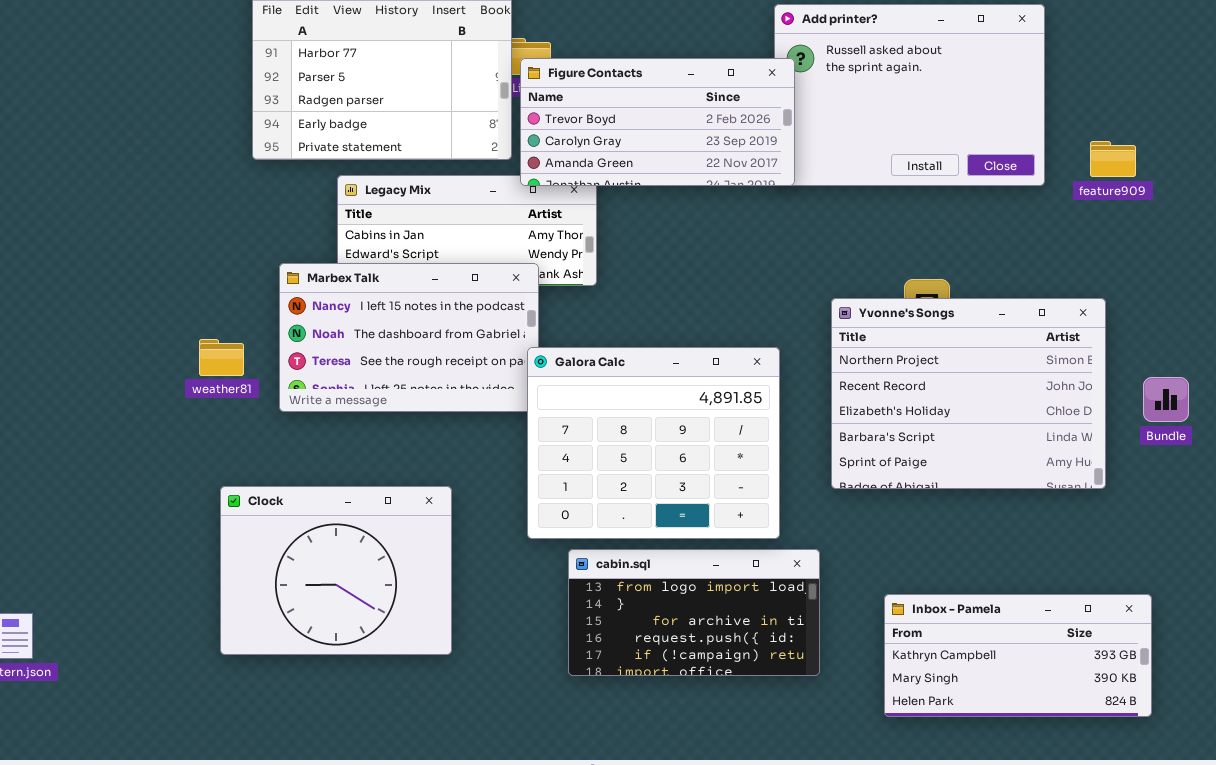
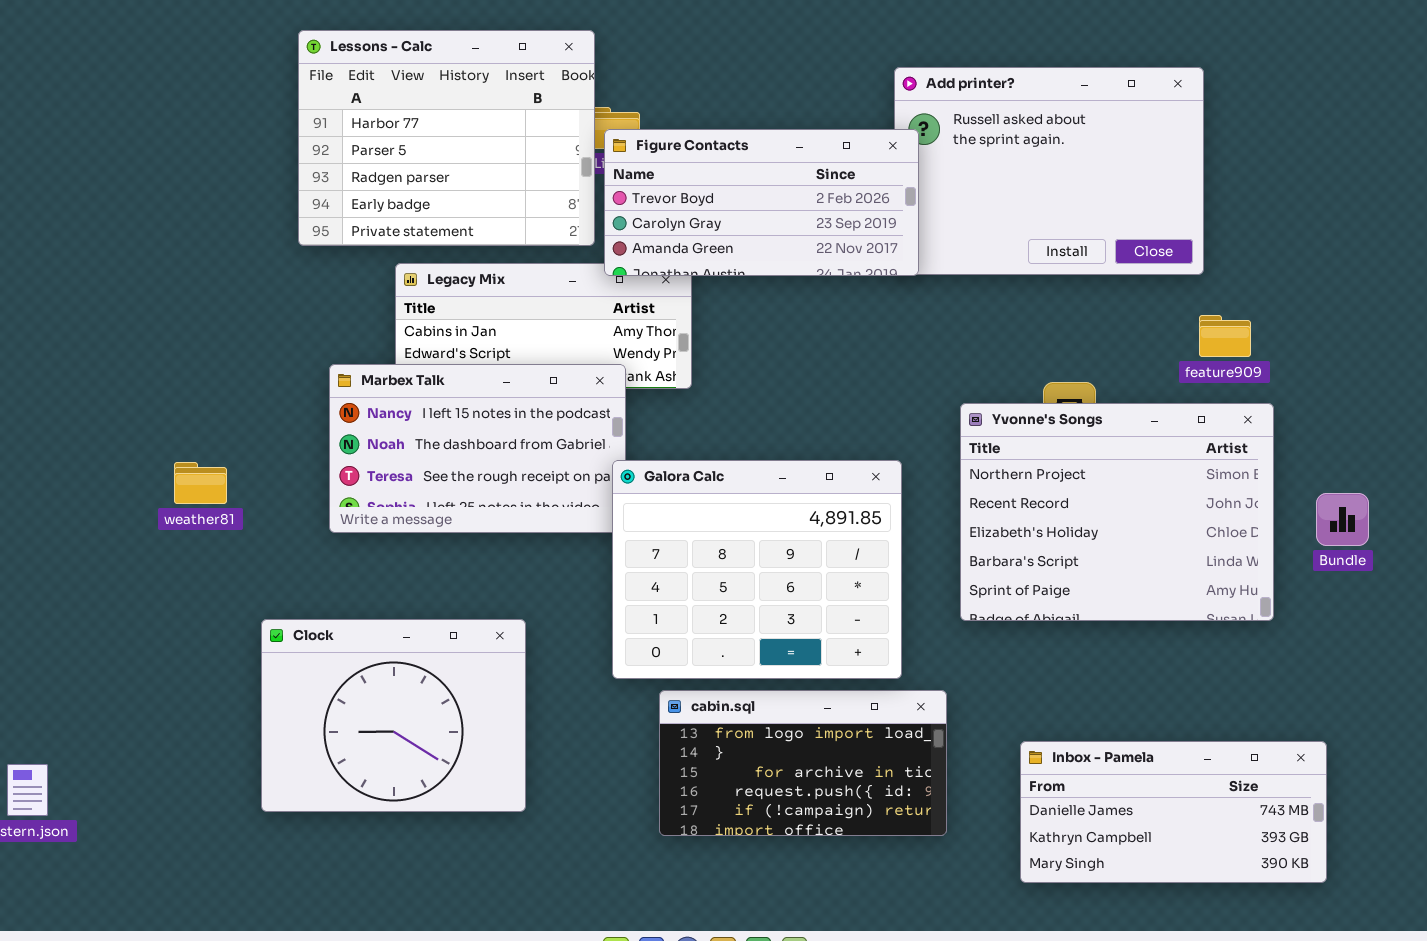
feature909: [1090,141,1136,177] -> [1199,315,1251,357], moved
weather81: [199,339,244,376] -> [174,462,227,504], moved
Inbox - Pamela: [884,594,1152,717] -> [1020,741,1327,883], scrolled up 1 row

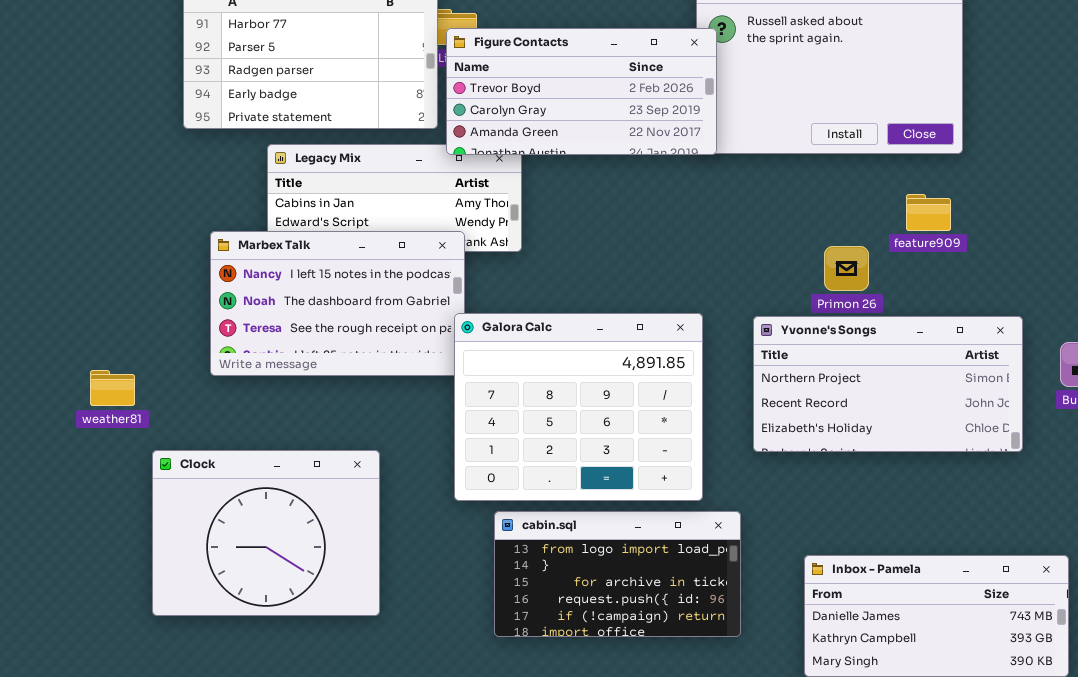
feature909: [1199,315,1251,357] -> [906,194,951,231], moved
Yvonne's Songs: [960,403,1274,621] -> [753,316,1023,452], resized
weather81: [174,462,227,504] -> [90,370,135,406], moved

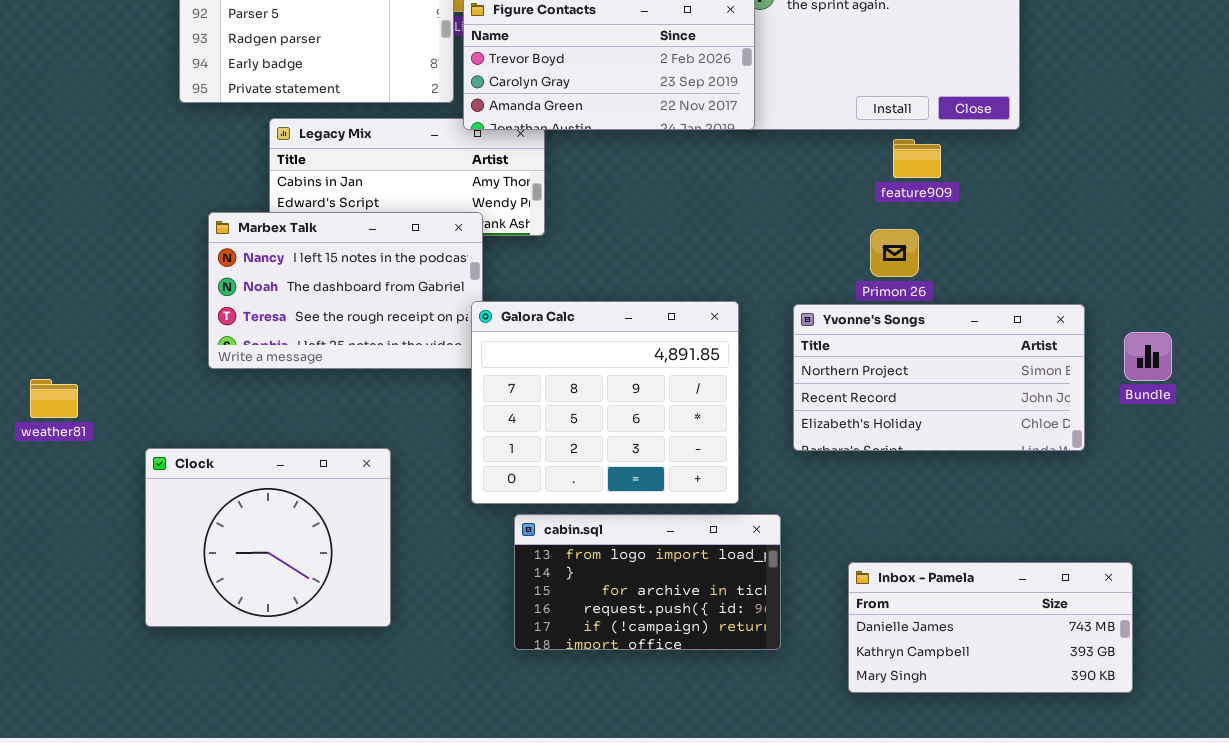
feature909: [906,194,951,231] -> [893,139,941,178], moved
weather81: [90,370,135,406] -> [30,379,78,418], moved

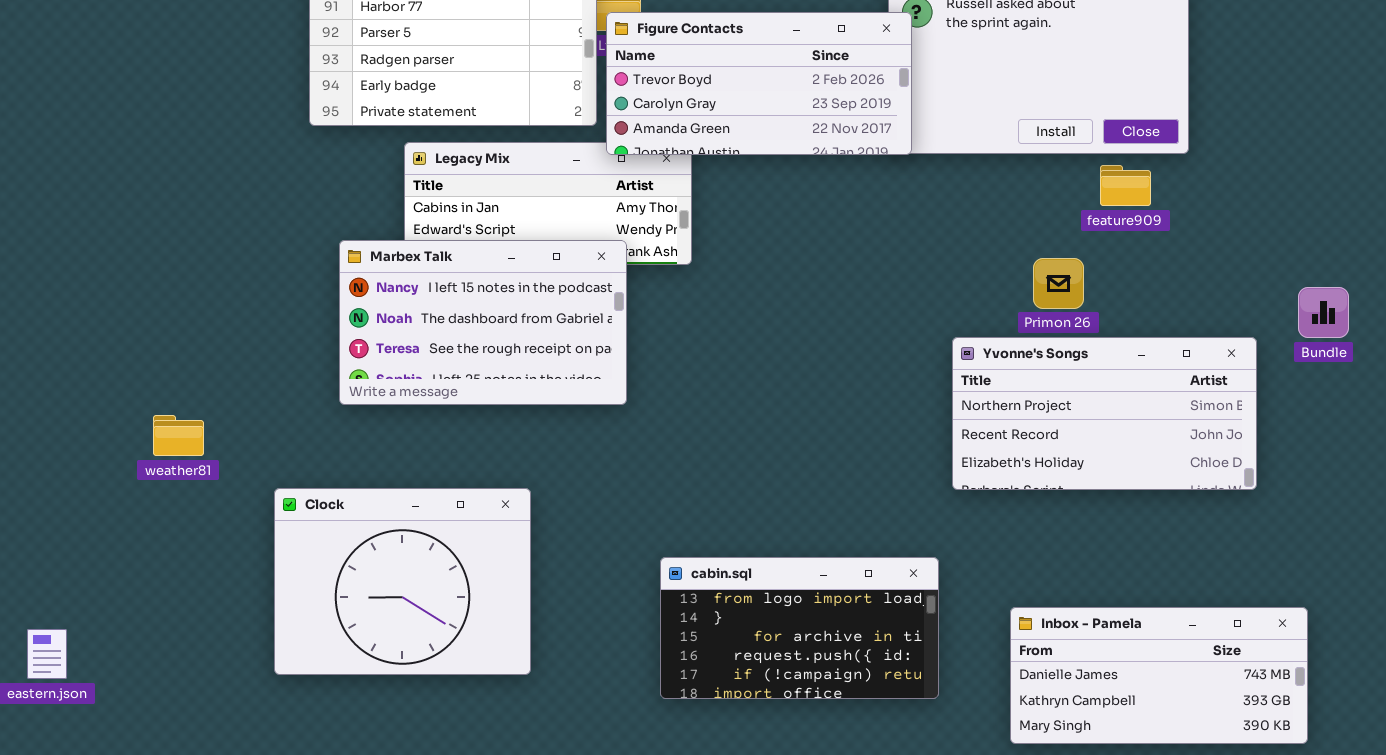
feature909: [893,139,941,178] -> [1100,165,1151,206], moved
Galora Calc: [471,301,739,504] -> none, closed
Bundle: [1124,332,1172,381] -> [1298,287,1349,338], moved

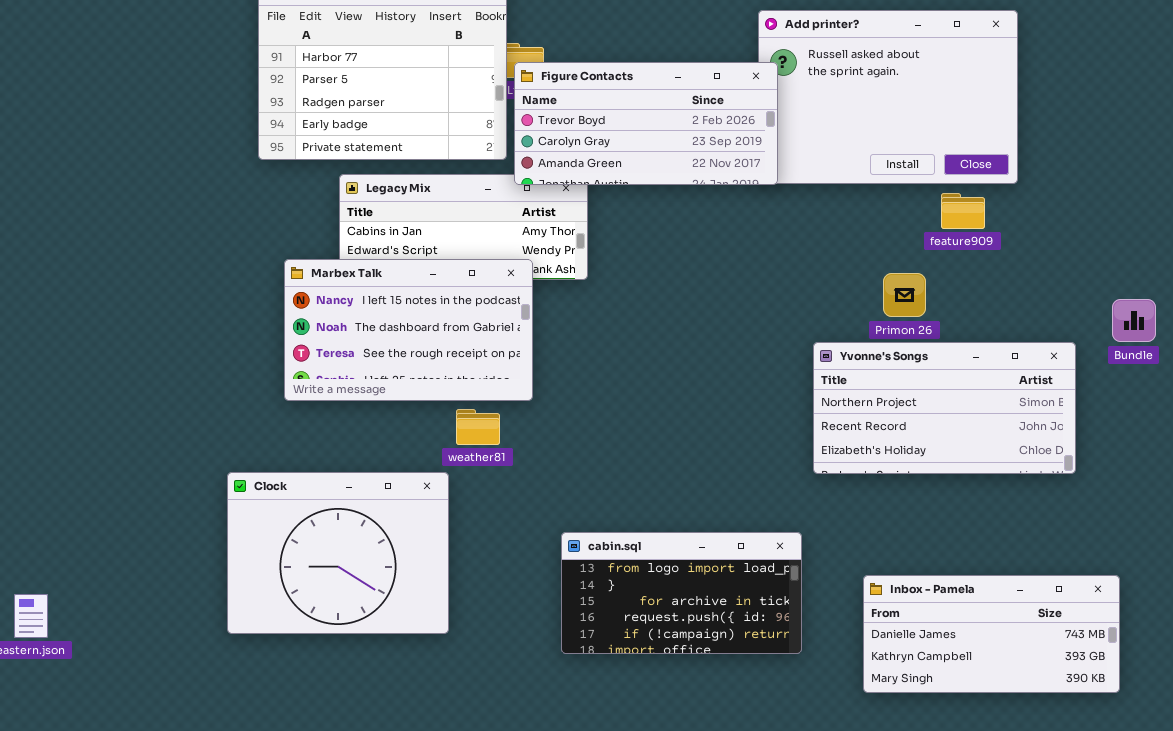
weather81: [153,415,204,456] -> [456,409,500,445], moved

